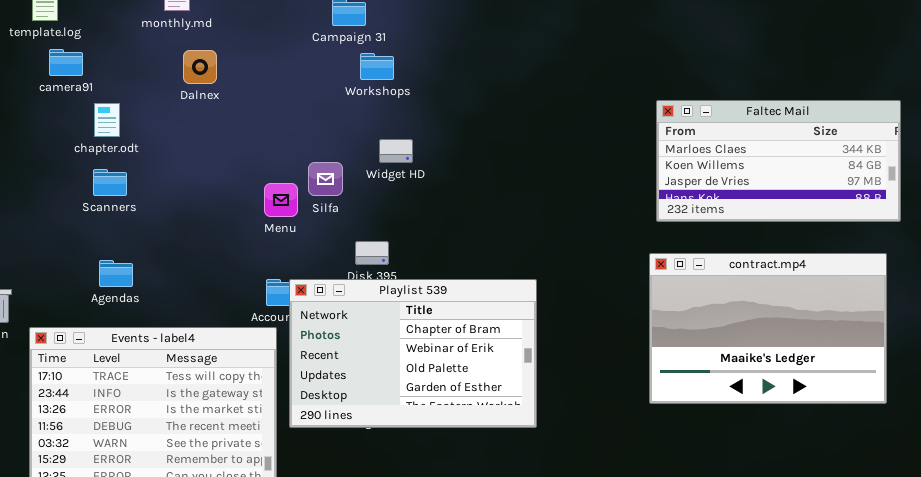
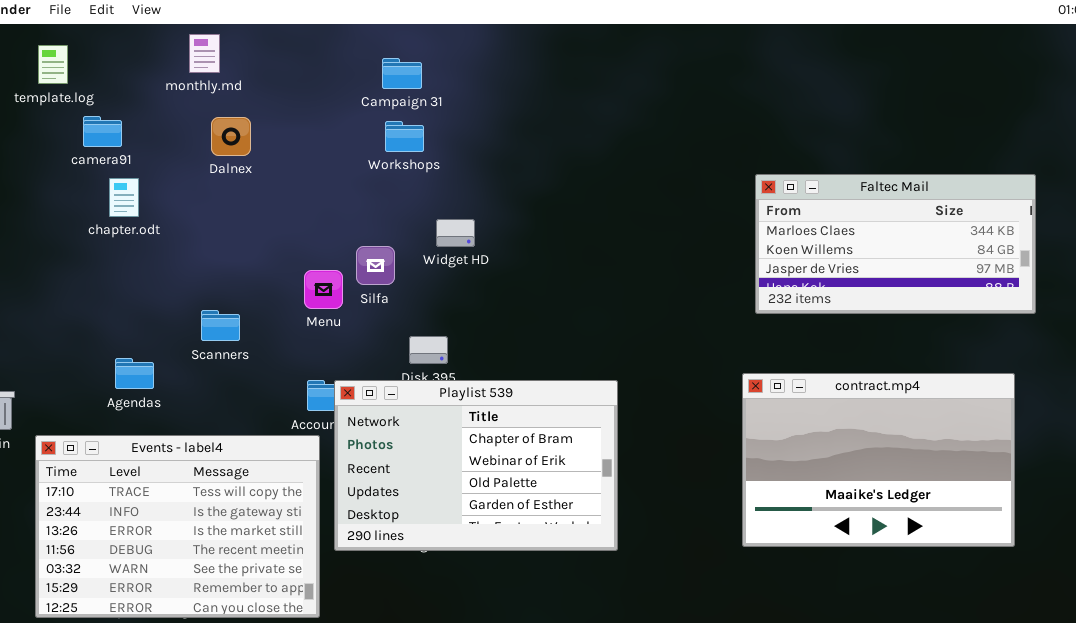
camera91: [49,49,83,76] -> [83,116,122,147], moved
Workshops: [360,53,394,80] -> [385,121,424,152], moved
Scanners: [93,169,127,196] -> [201,310,240,341], moved
contract.mp4: [649,253,887,404] -> [742,373,1015,547], moved

